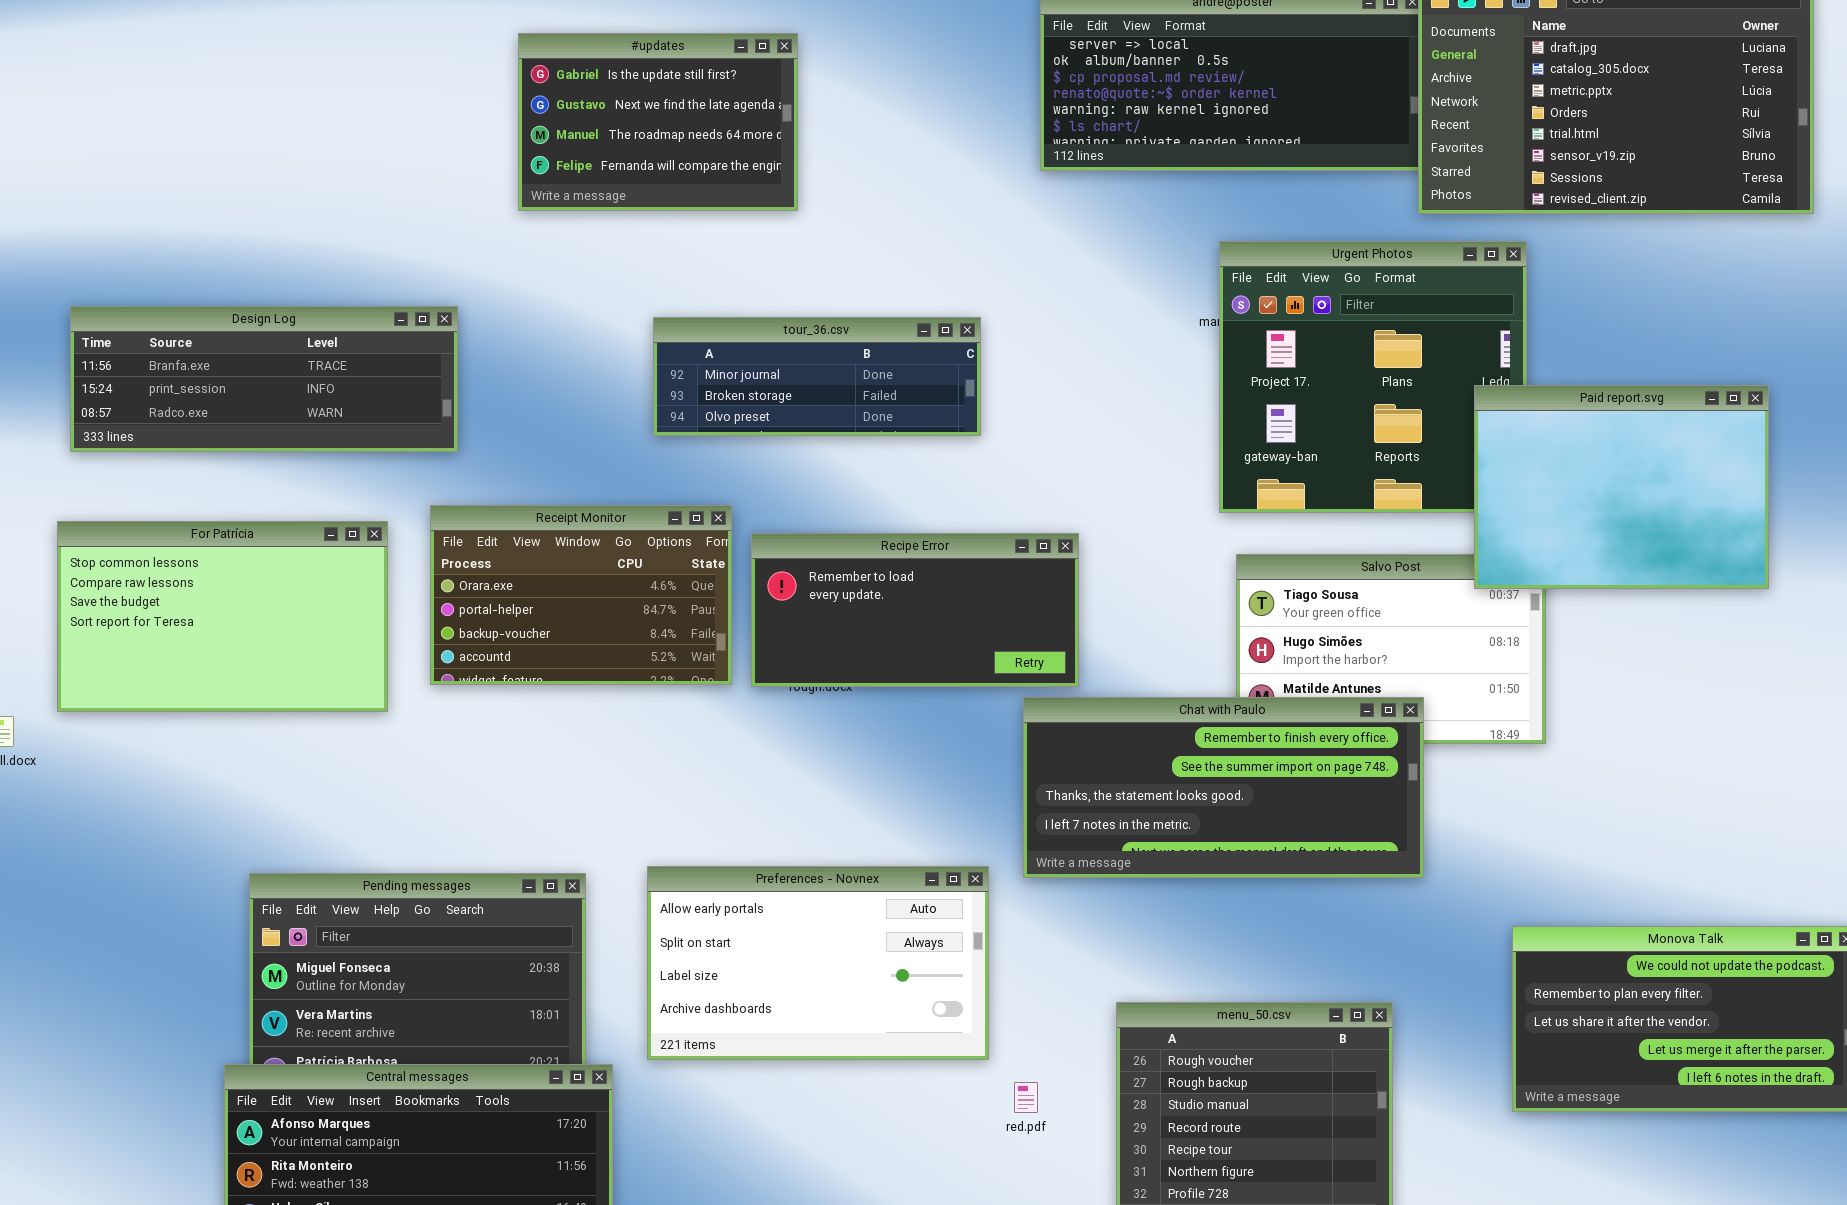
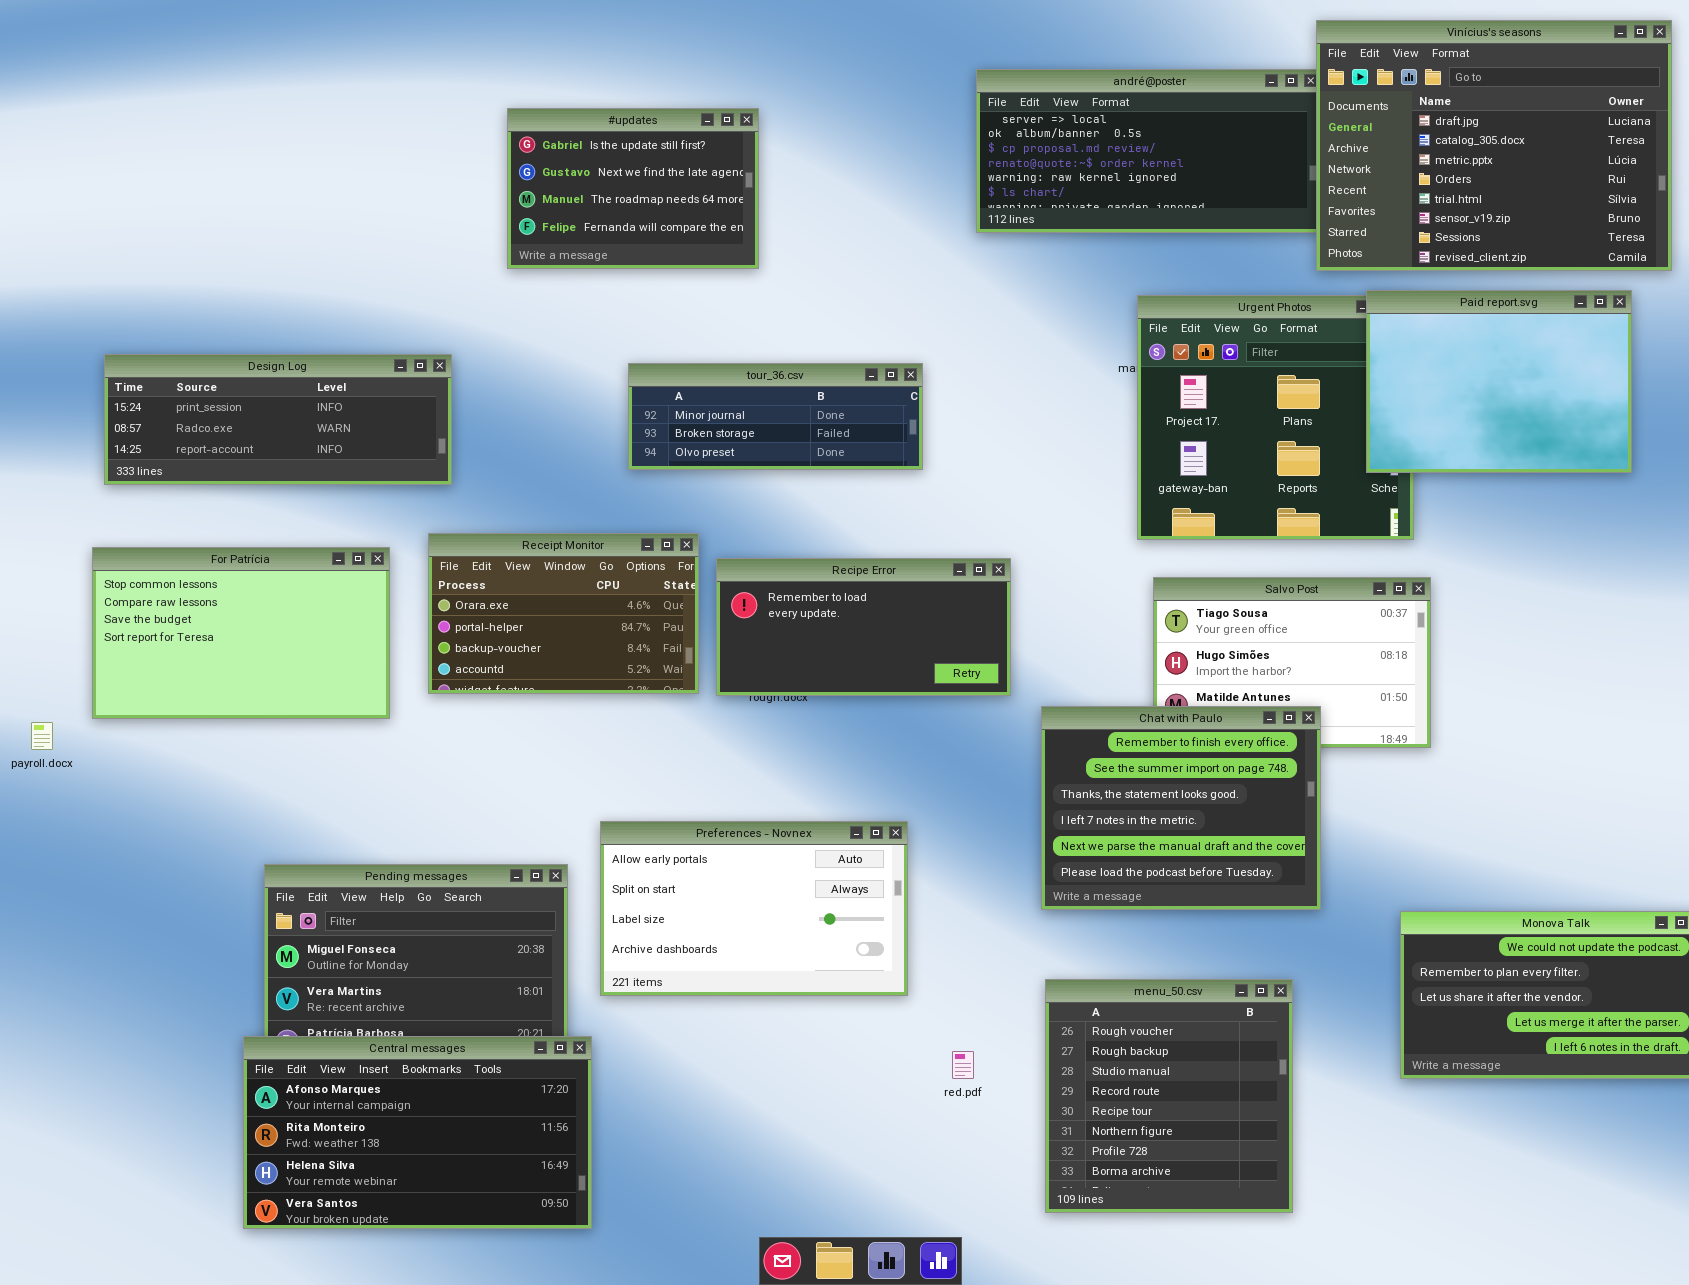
Design Log: [70,306,458,452] -> [104,354,452,485], scrolled down 1 row
Paid report.svg: [1474,385,1769,589] -> [1366,290,1632,473], moved
Chat with Paulo: [1023,697,1424,878] -> [1041,706,1321,910], resized
Preferences - Novnex: [647,866,989,1060] -> [600,821,908,996], moved

